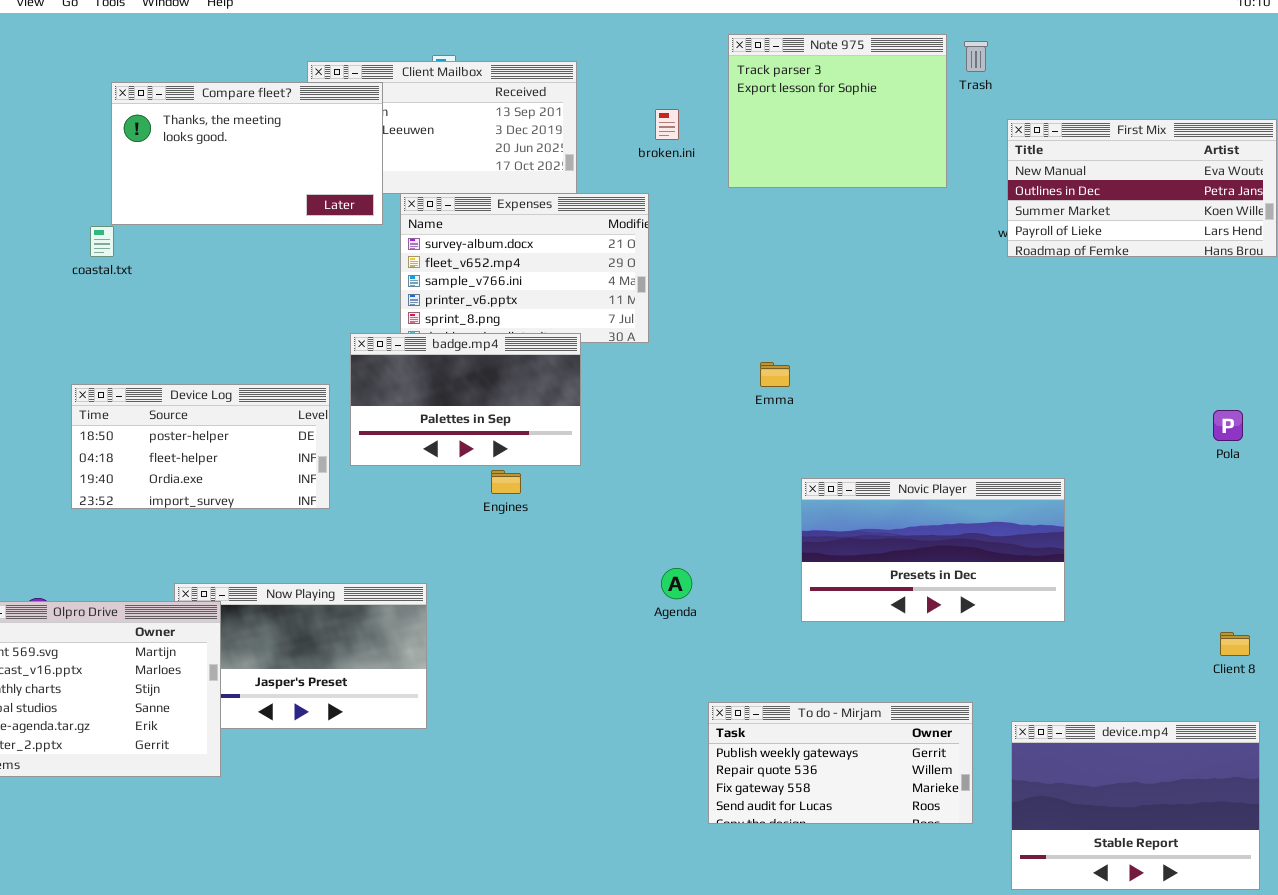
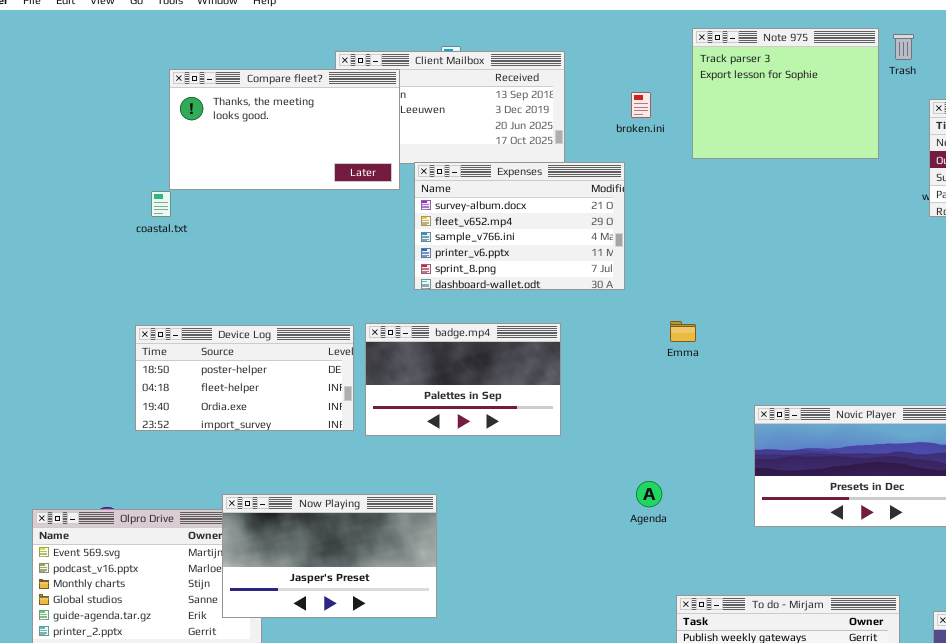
badge.mp4: [350,333,581,466] -> [365,323,561,436], moved
Emma: [760,362,790,387] -> [670,321,696,342], moved
Now Playing: [174,583,427,729] -> [222,494,437,618], raised

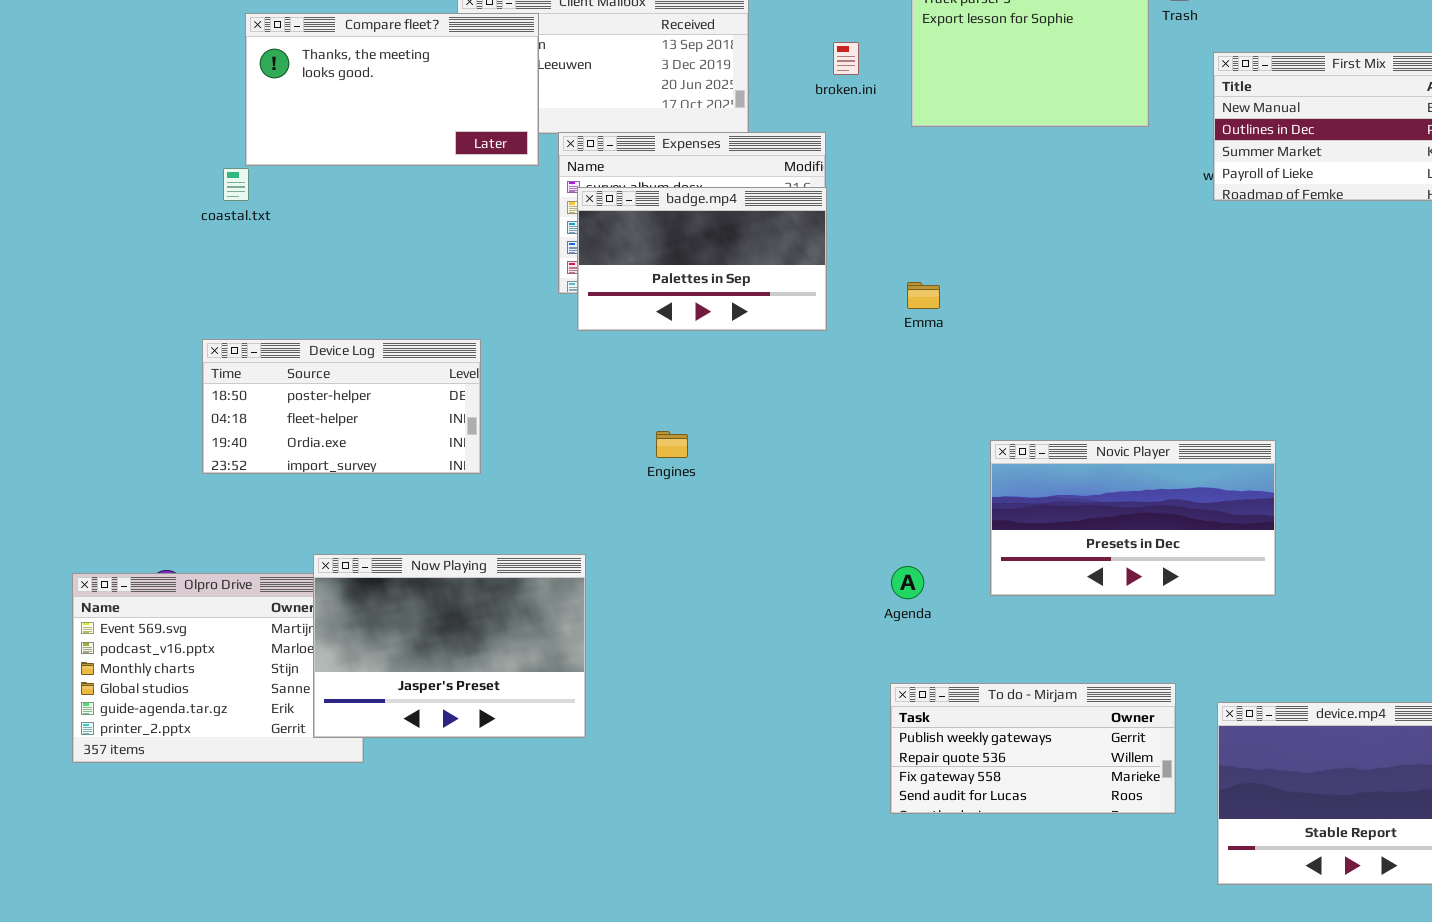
Emma: [670,321,696,342] -> [907,282,940,309], moved
badge.mp4: [365,323,561,436] -> [577,187,827,331], moved
Agenda: [636,481,662,507] -> [891,566,924,599], moved
Now Playing: [222,494,437,618] -> [313,554,586,738], resized

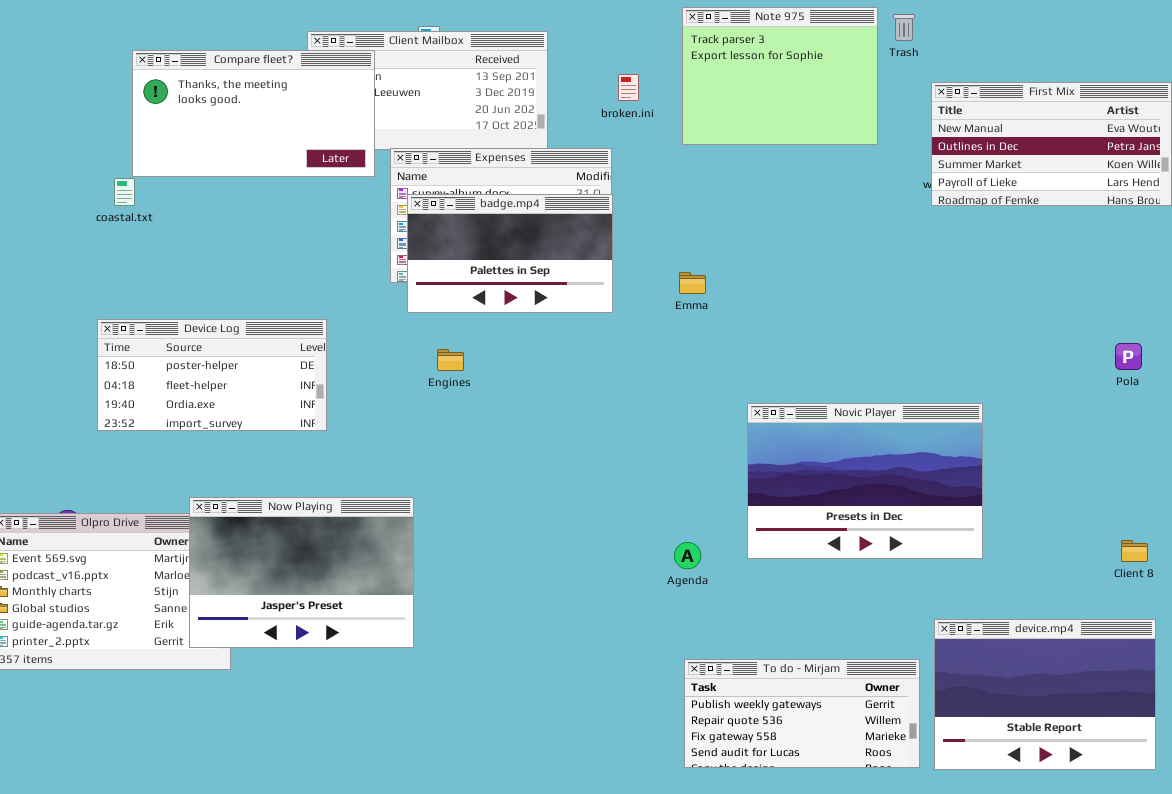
Engines: [656,431,688,458] -> [437,349,464,371], moved
Novic Player: [990,440,1276,596] -> [747,403,983,559], resized
Agenda: [891,566,924,599] -> [674,542,701,569], moved
To do - Mirjam: [890,683,1176,814] -> [684,659,920,768], moved

